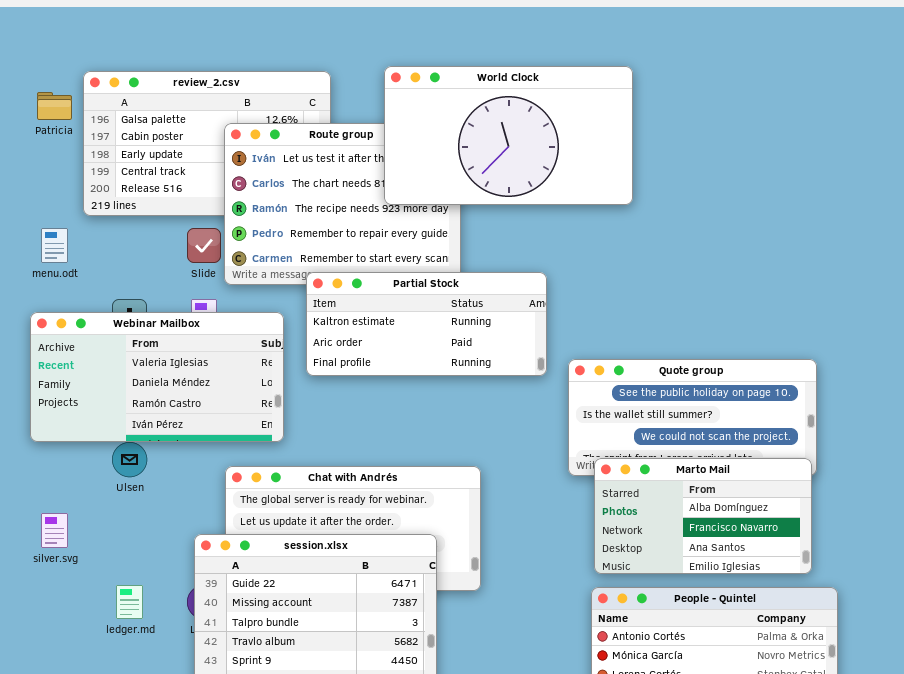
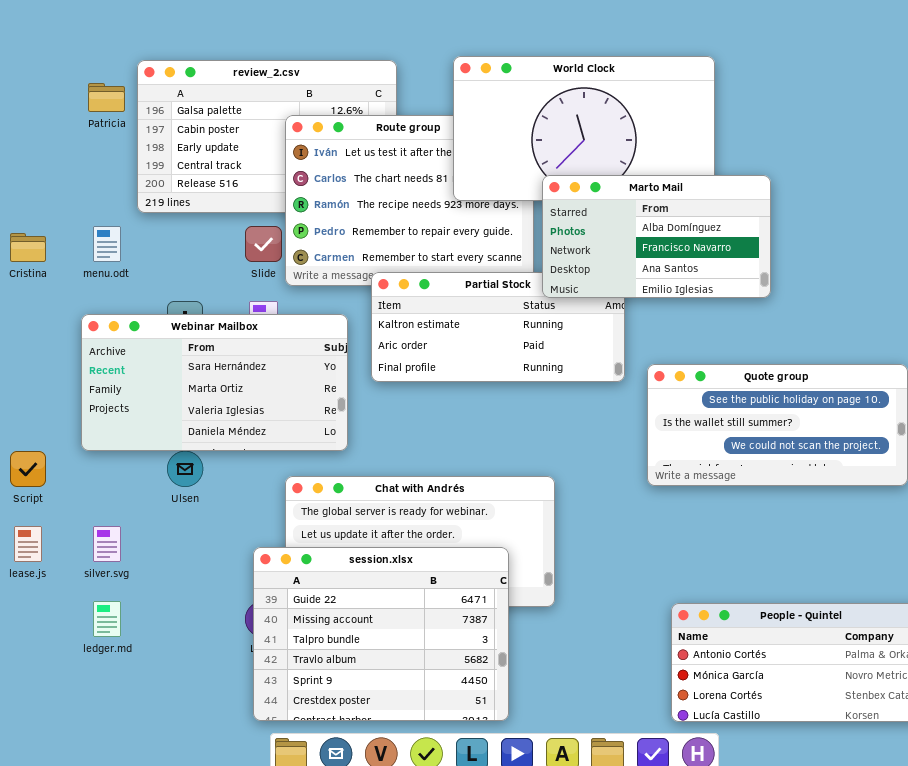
Webinar Mailbox: [30,312,284,442] -> [81,314,348,451], scrolled up 2 rows
Marto Mail: [594,458,812,574] -> [542,175,771,298], moved
ledger.md: [116,585,143,619] -> [93,601,121,637], moved

